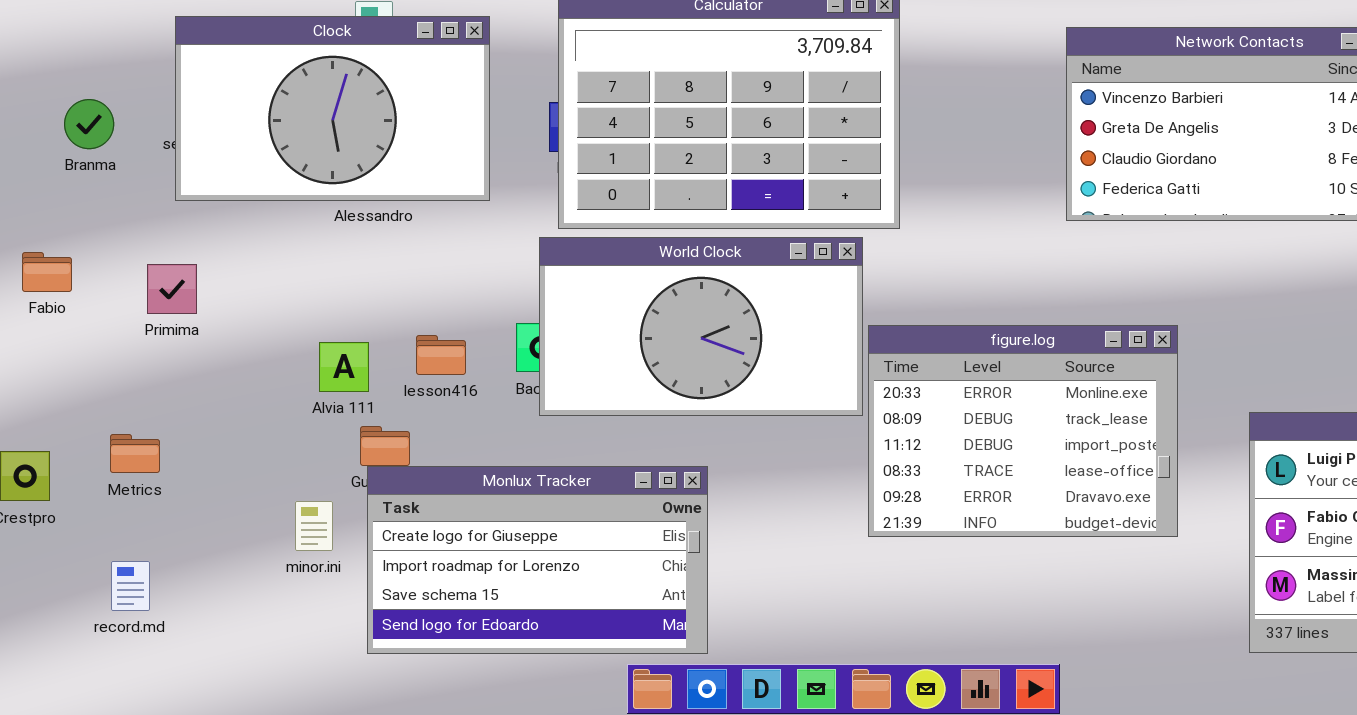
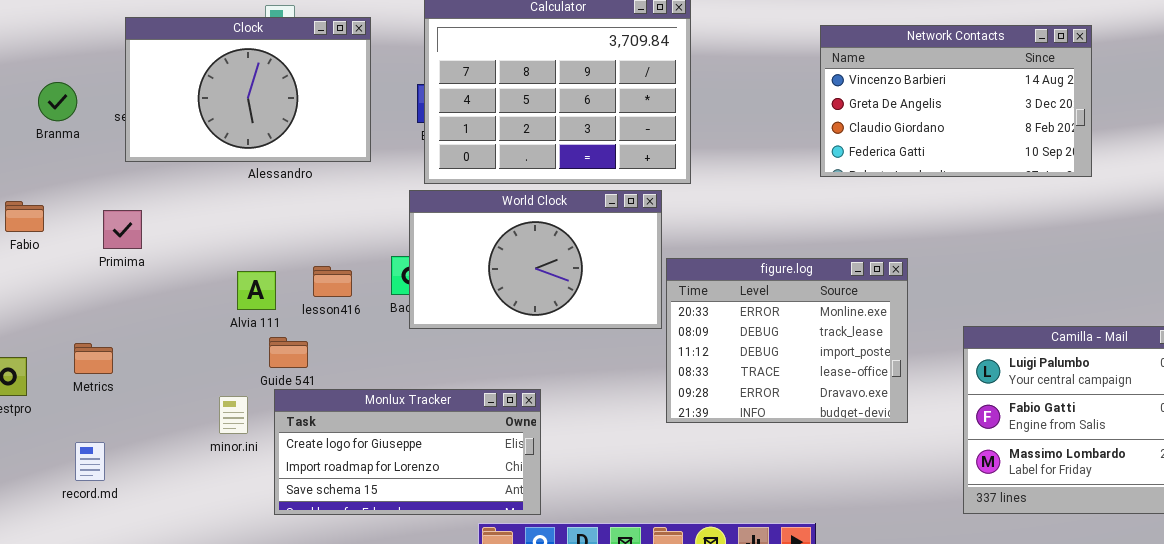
Monlux Tracker: [367,466,708,654] -> [274,389,541,515], resized

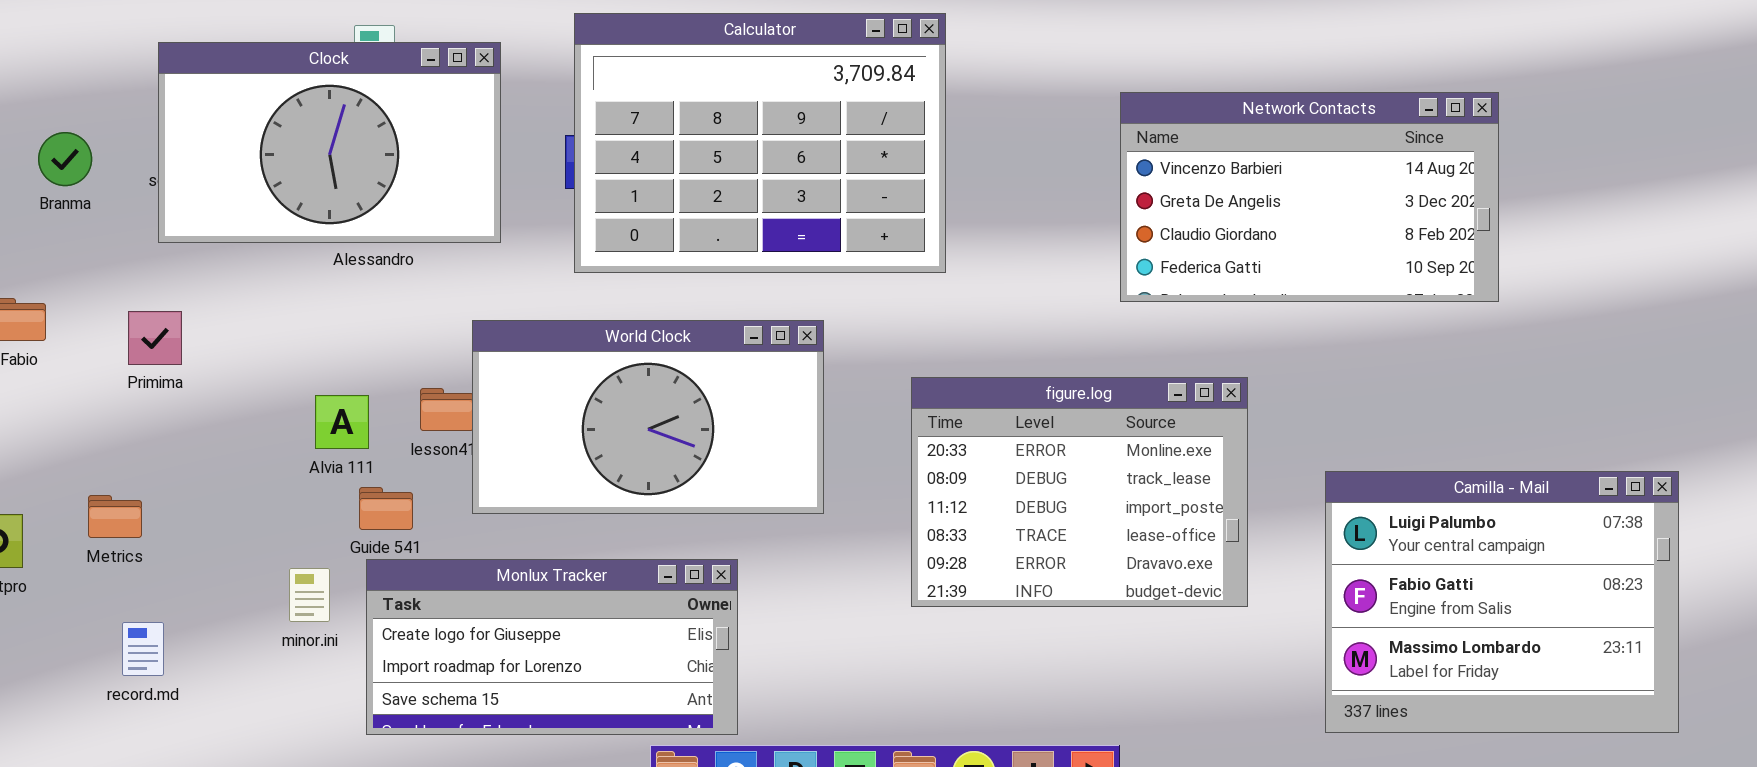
Network Contacts: [820,25,1092,177] -> [1120,92,1499,302], moved
World Clock: [409,190,662,329] -> [472,320,824,514], moved
record.md: [75,442,105,481] -> [122,622,164,676], moved

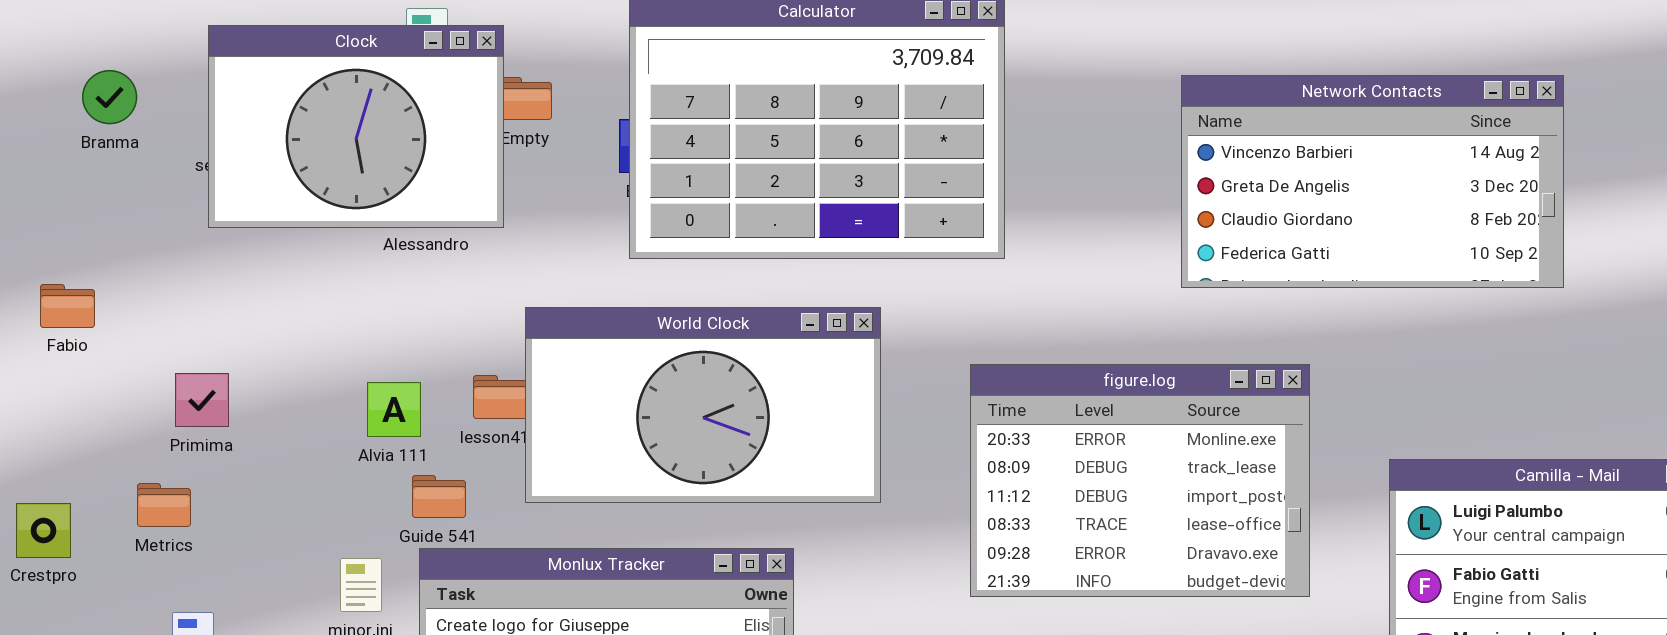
Clock: [158,42,501,243] -> [208,25,504,228], resized
Branma: [38,132,92,186] -> [82,70,137,124], moved
Primima: [128,311,182,365] -> [175,373,229,427], moved

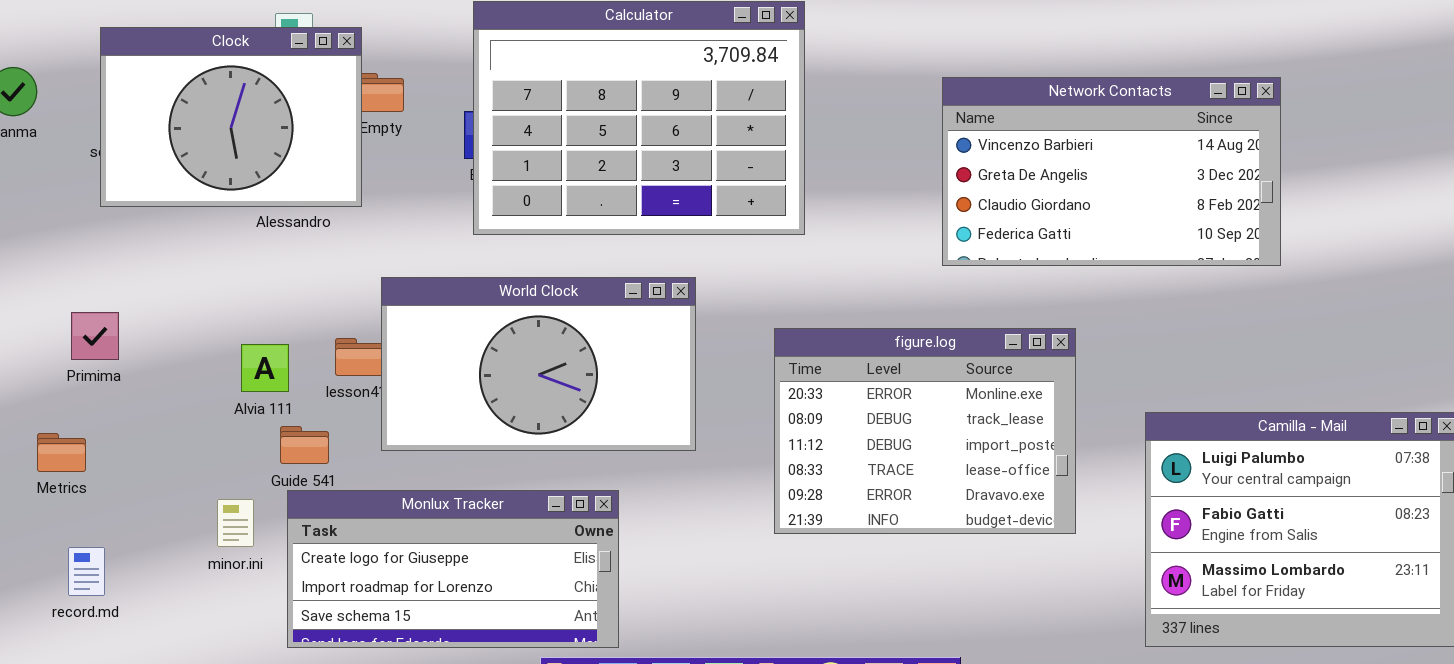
Network Contacts: [1181,75,1564,288] -> [942,77,1281,266], moved
Primima: [175,373,229,427] -> [71,312,119,360], moved

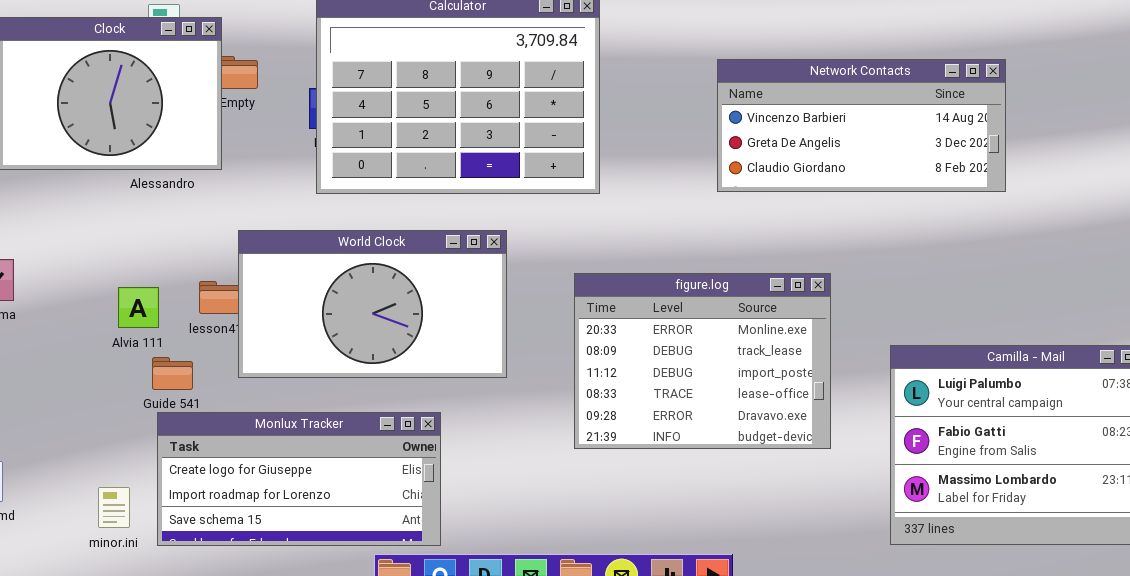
Network Contacts: [942,77,1281,266] -> [717,59,1006,192], resized
minor.ini: [217,499,254,547] -> [98,487,130,528], moved

